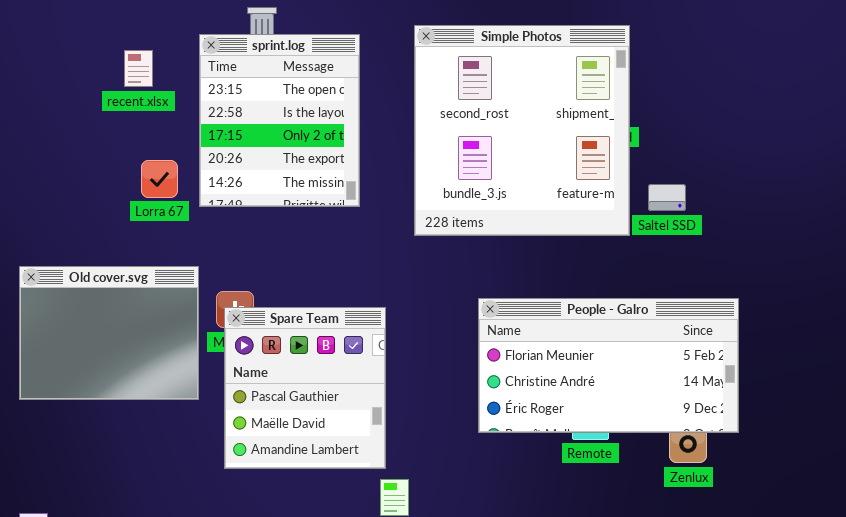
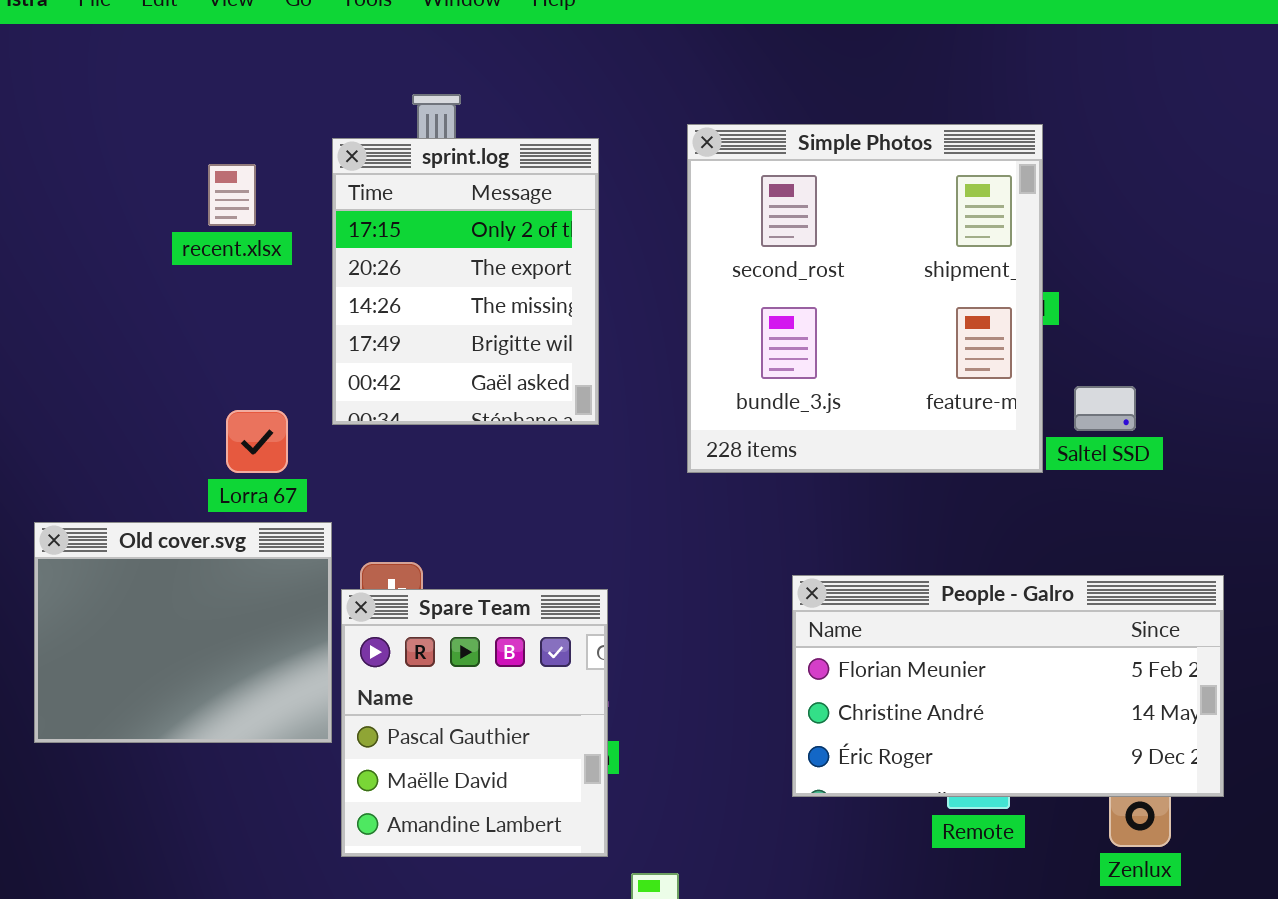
sprint.log: [199,34,360,207] -> [332,138,599,425], scrolled down 2 rows
Lorra 67: [141,160,178,198] -> [226,410,288,473], moved
Spare Team: [224,307,386,469] -> [341,589,608,857], moved

